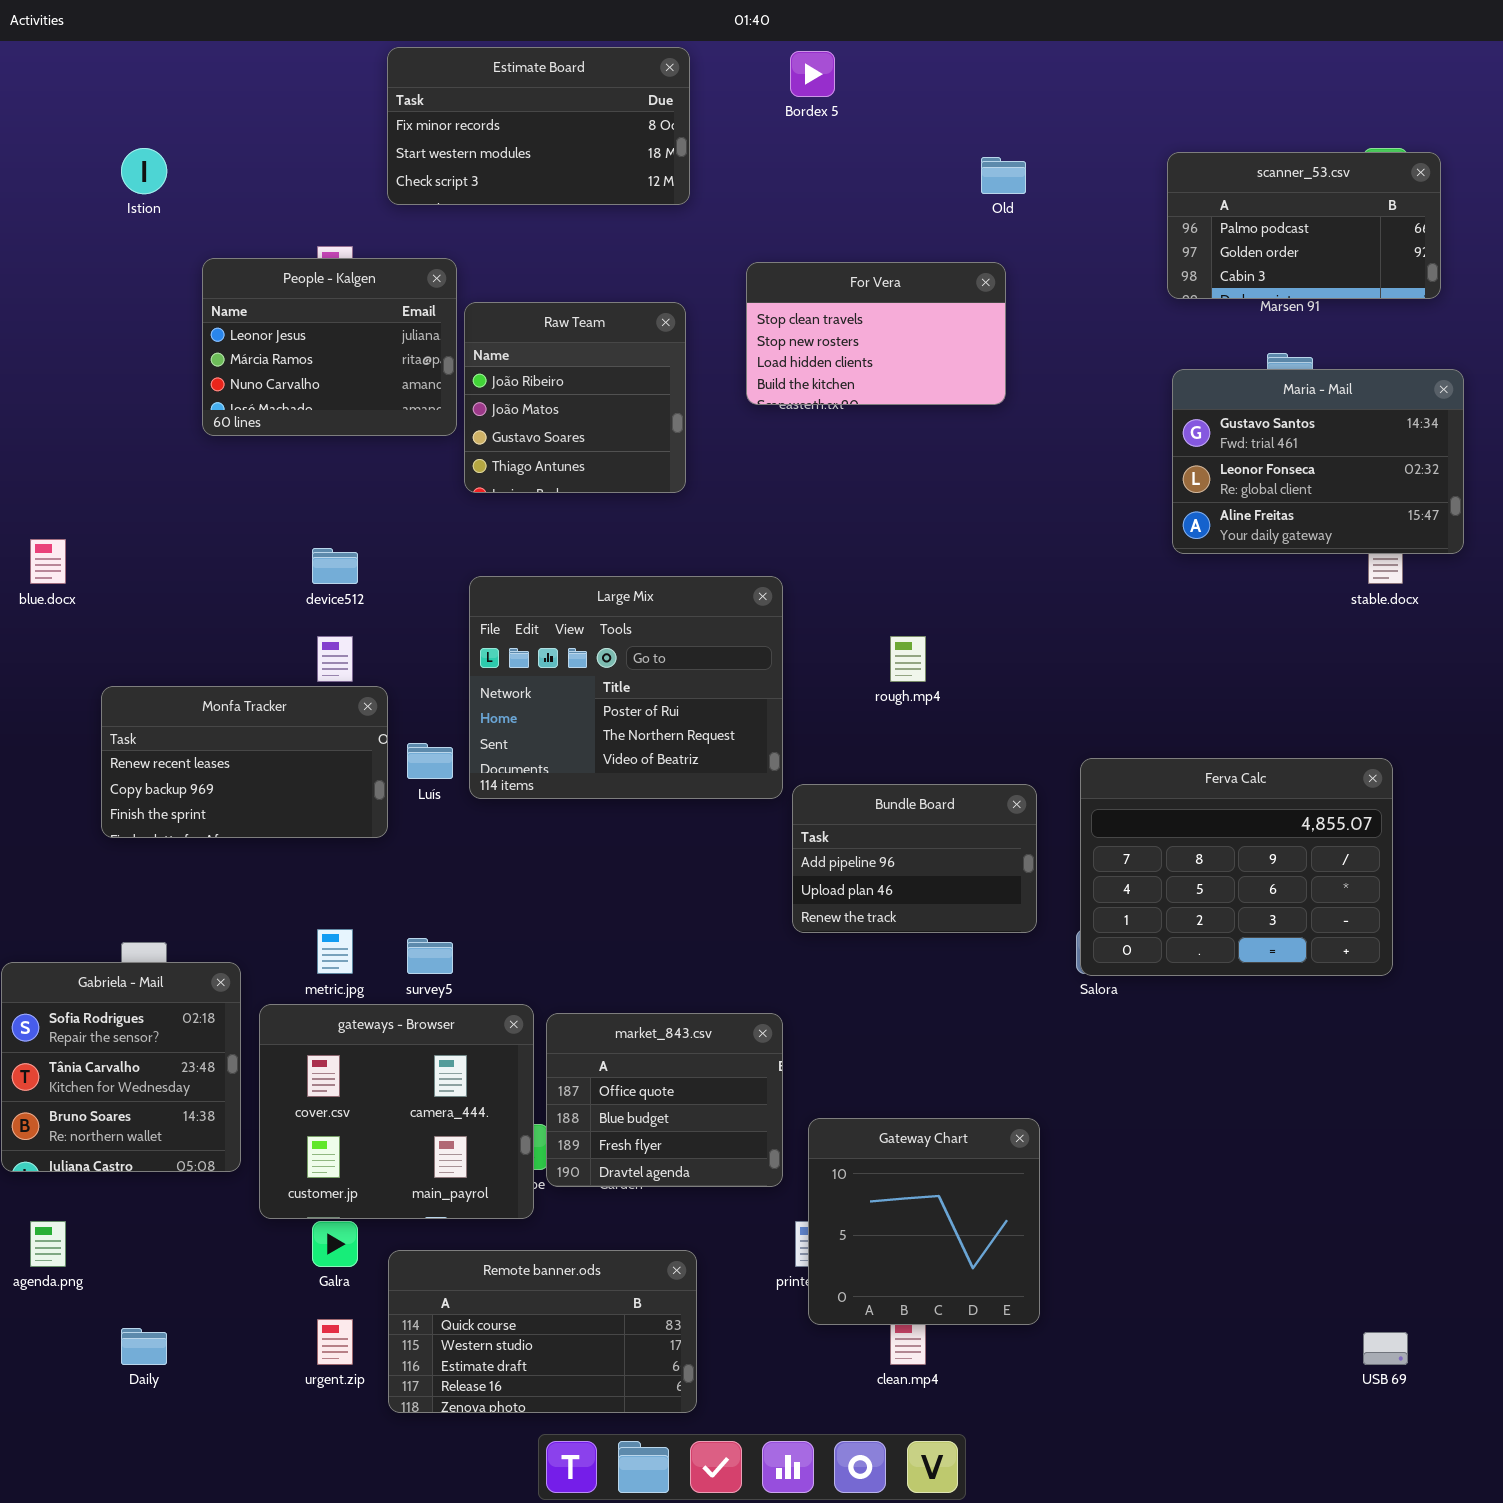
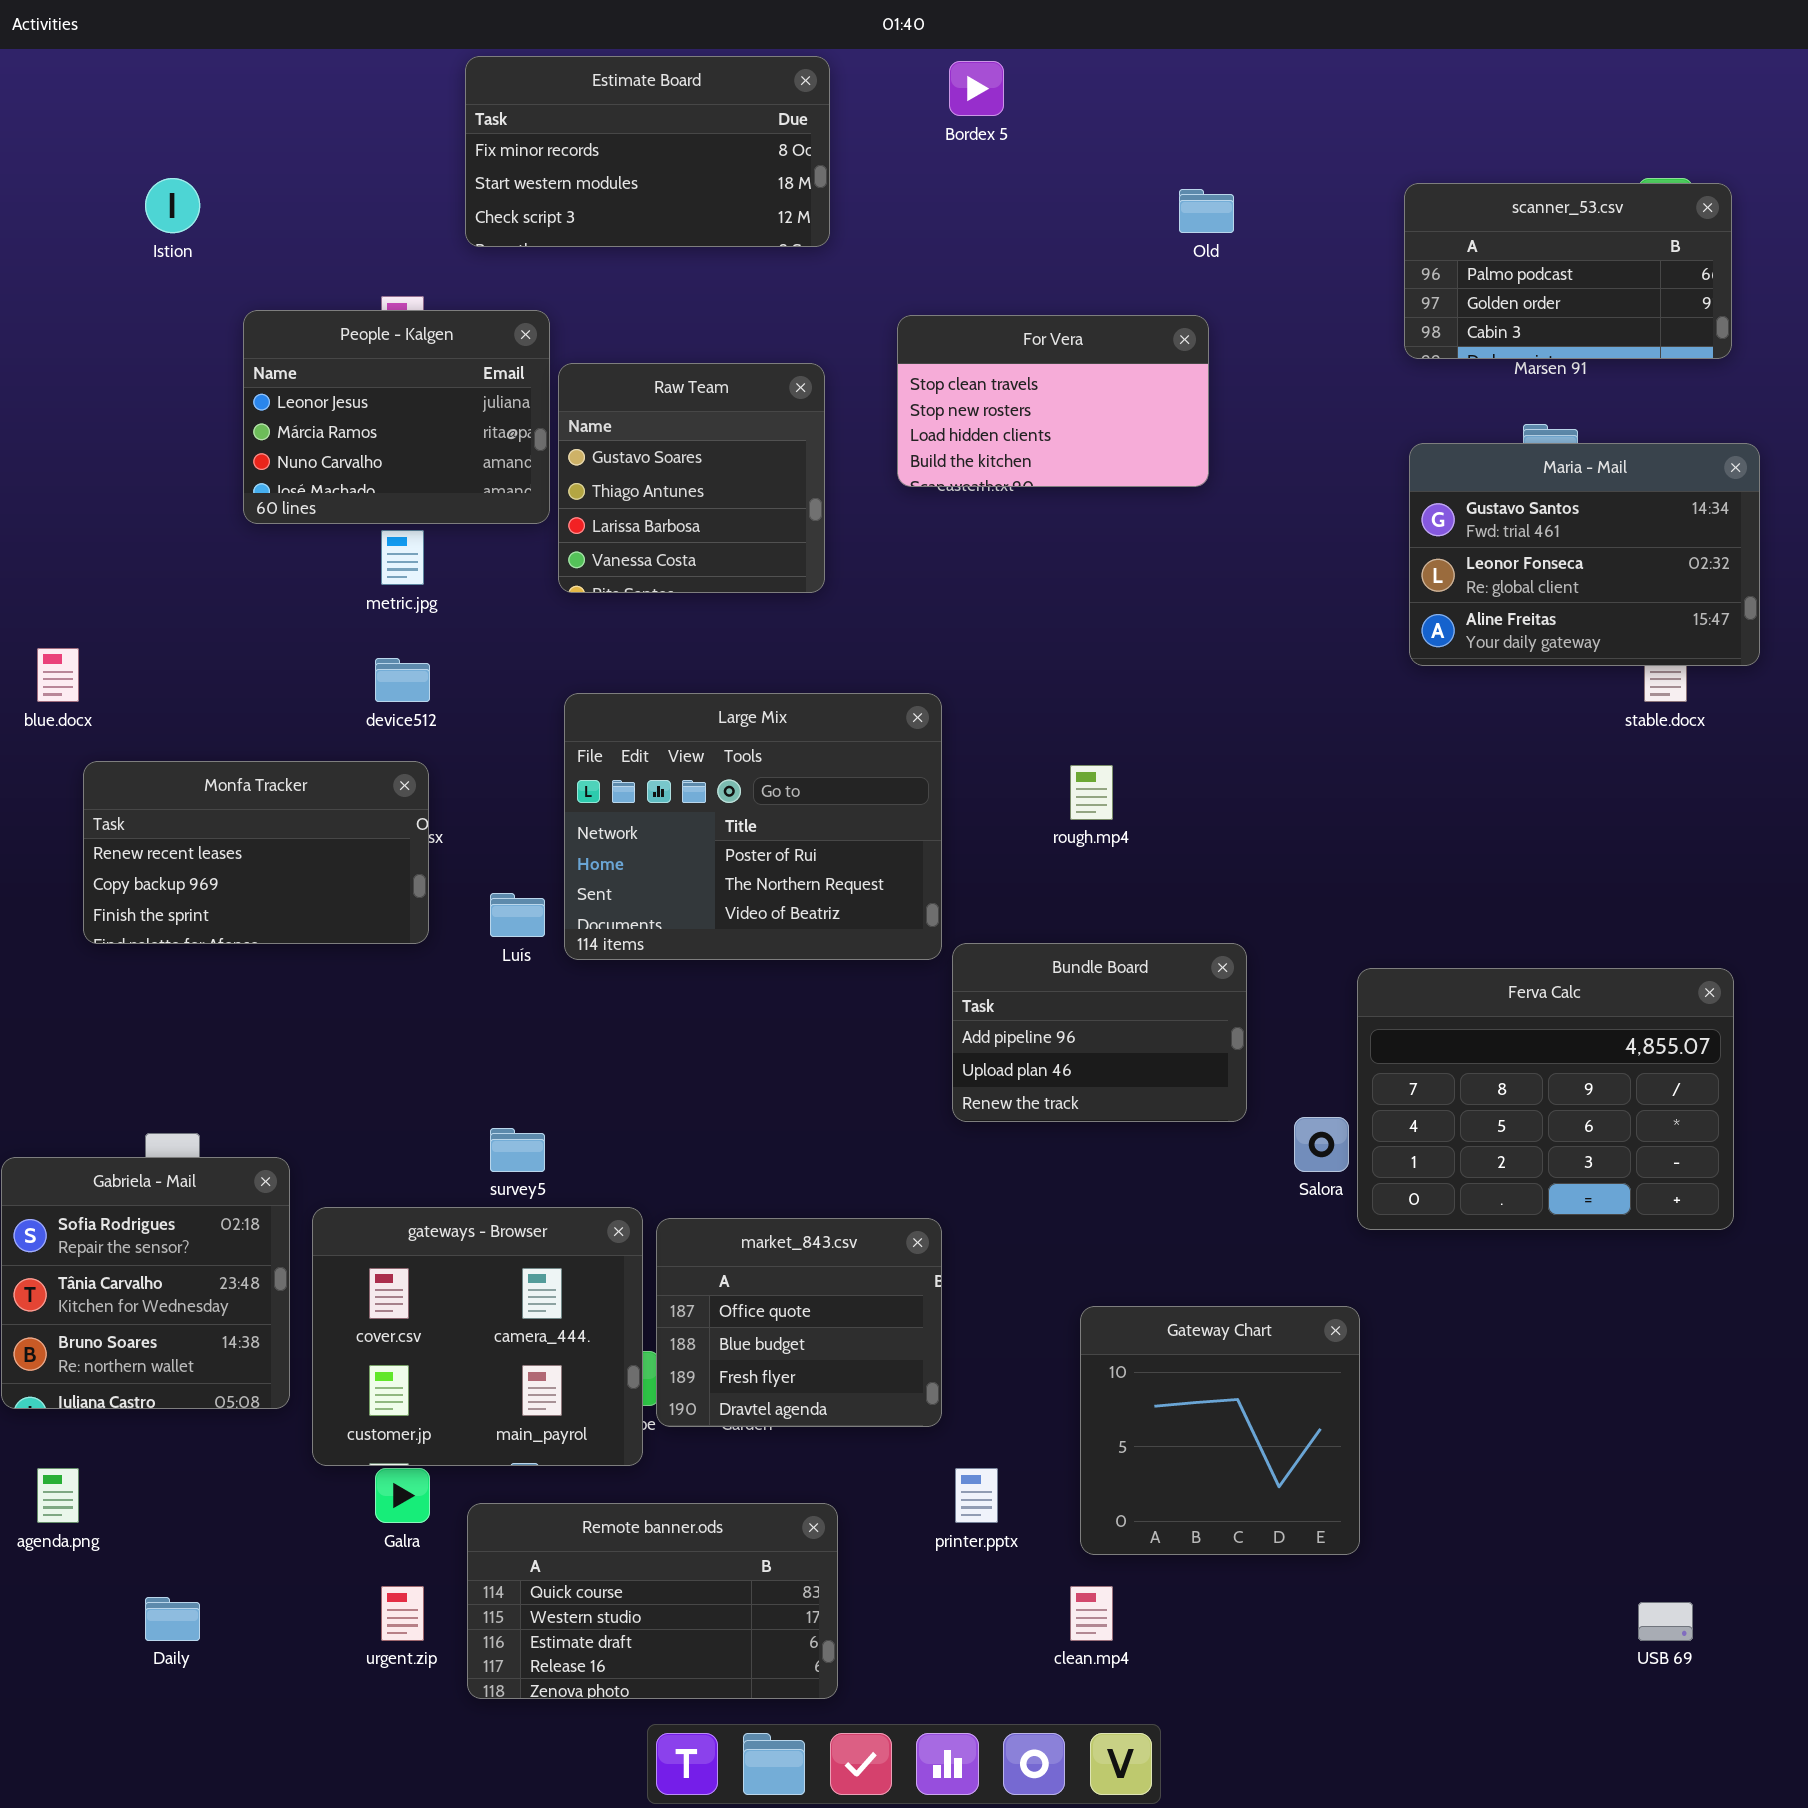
Raw Team: [464,302,686,493] -> [558,363,825,593], scrolled down 2 rows
Monfa Tracker: [101,686,388,838] -> [83,761,429,944], moved
Ferva Calc: [1080,758,1393,976] -> [1357,968,1734,1230], moved
metric.jpg: [317,929,353,974] -> [381,530,424,585], moved
Gateway Chart: [808,1118,1040,1325] -> [1080,1306,1360,1555], moved

